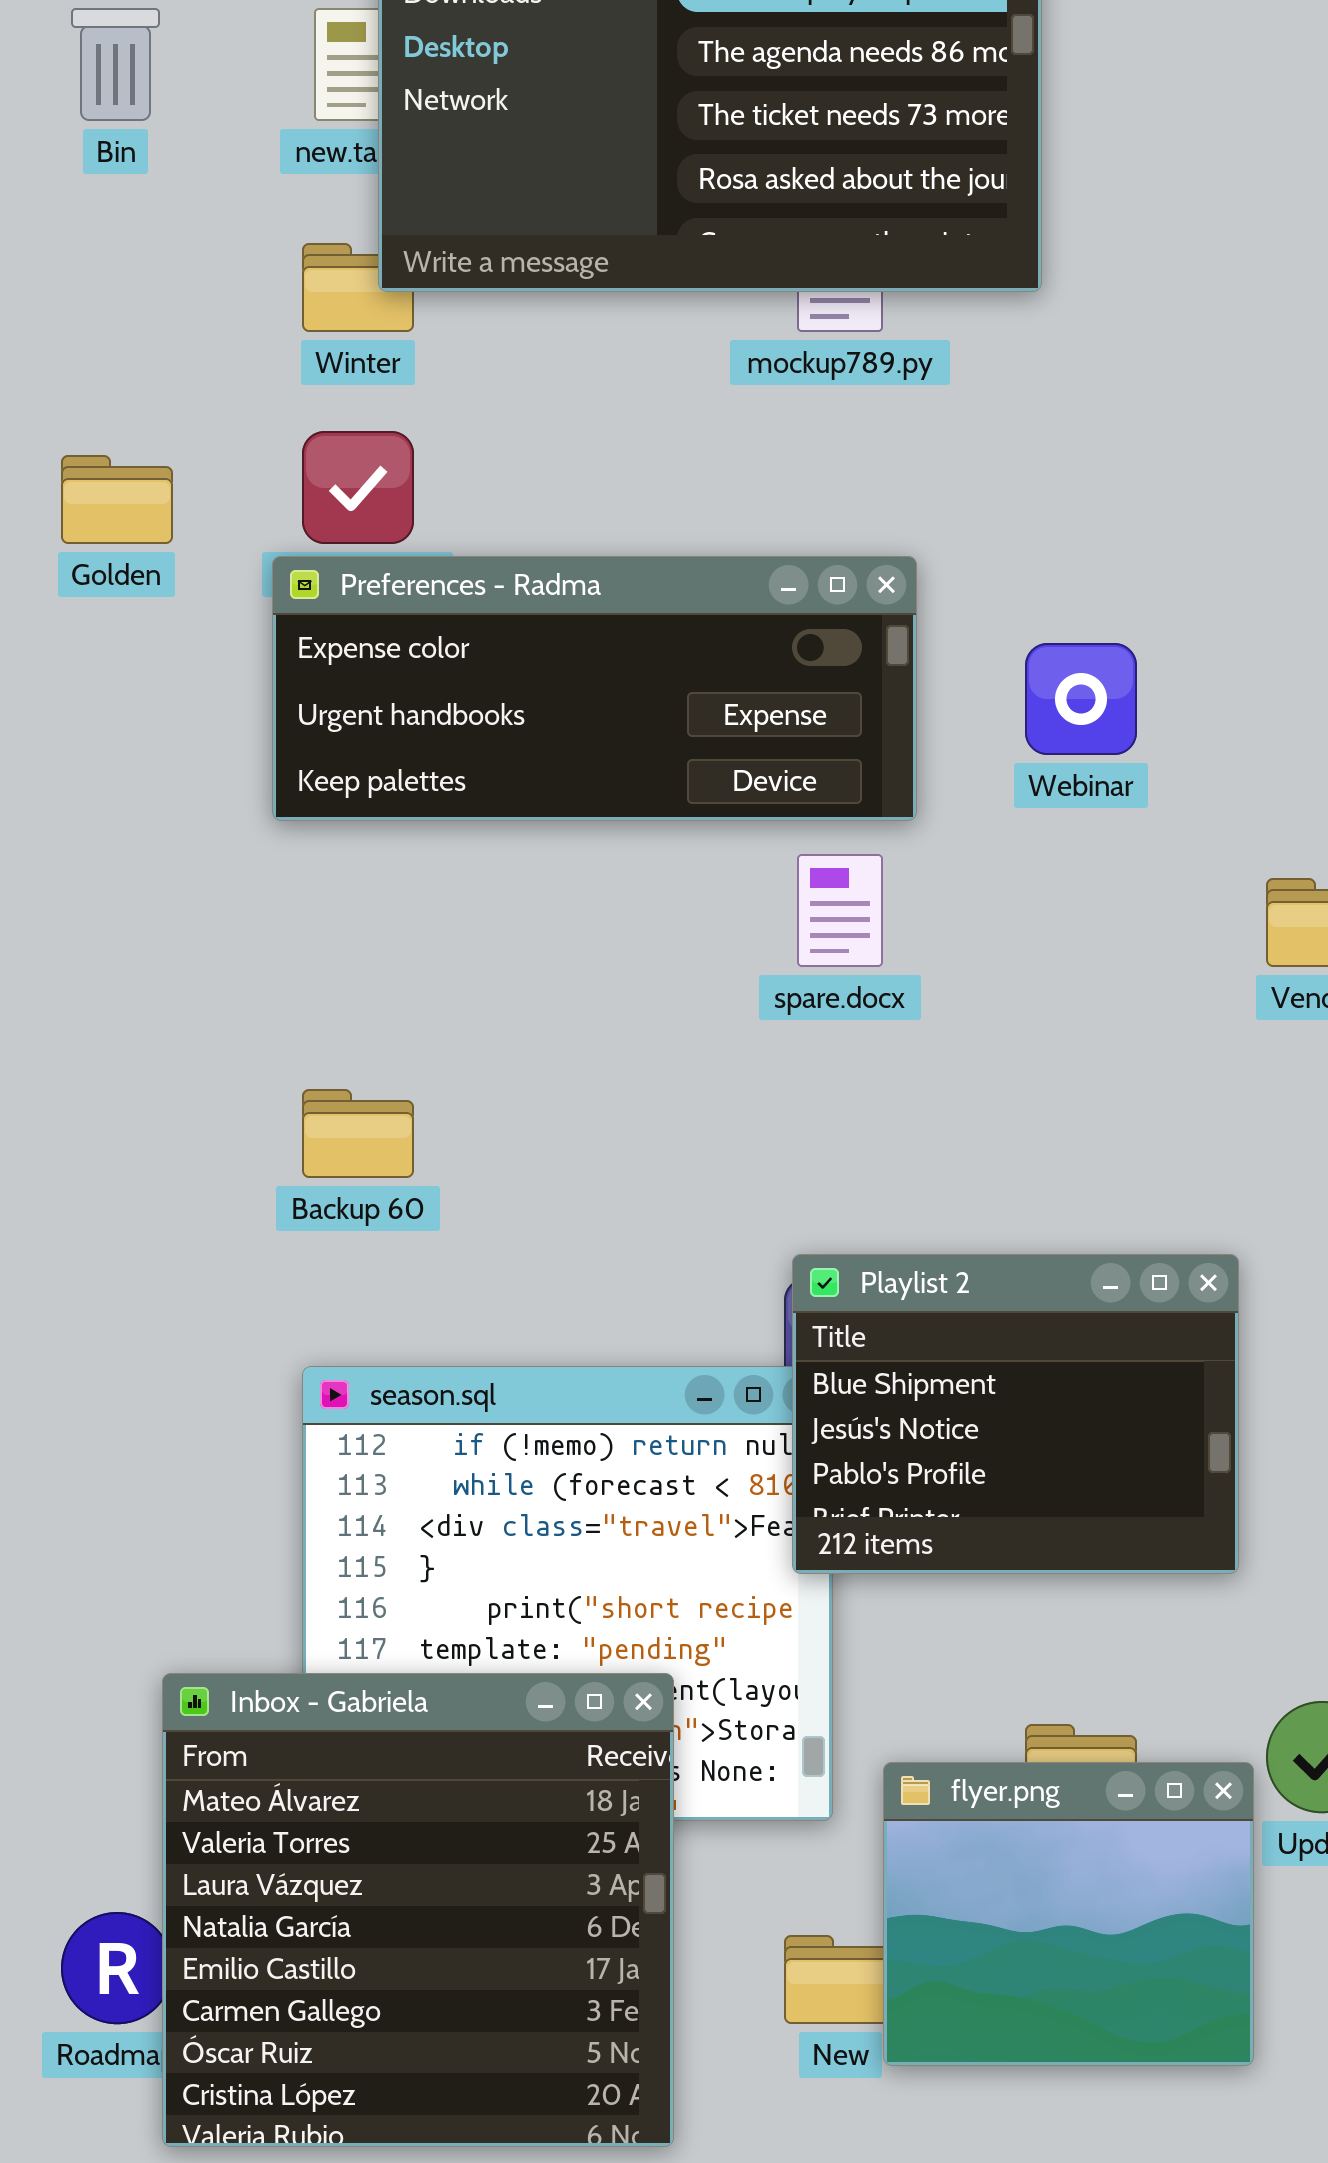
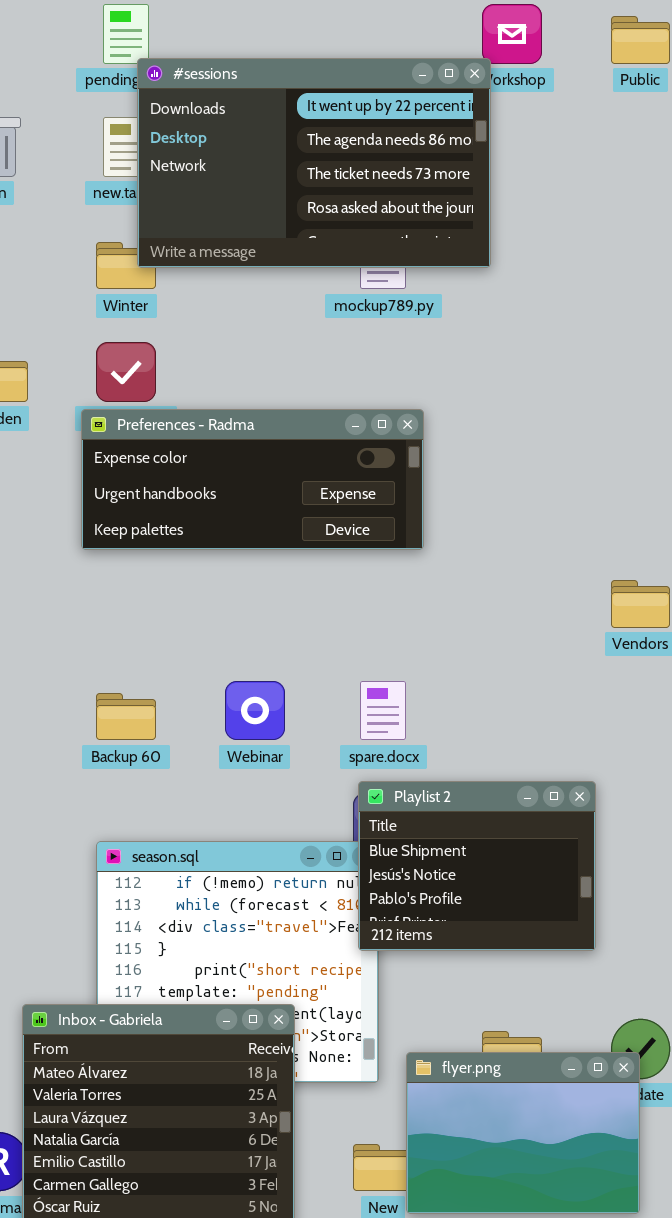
Webinar: [1025,643,1137,755] -> [225,681,285,740], moved
spare.docx: [797,854,883,967] -> [360,681,406,740], moved
flyer.png: [883,1762,1254,2066] -> [406,1052,640,1214], resized

